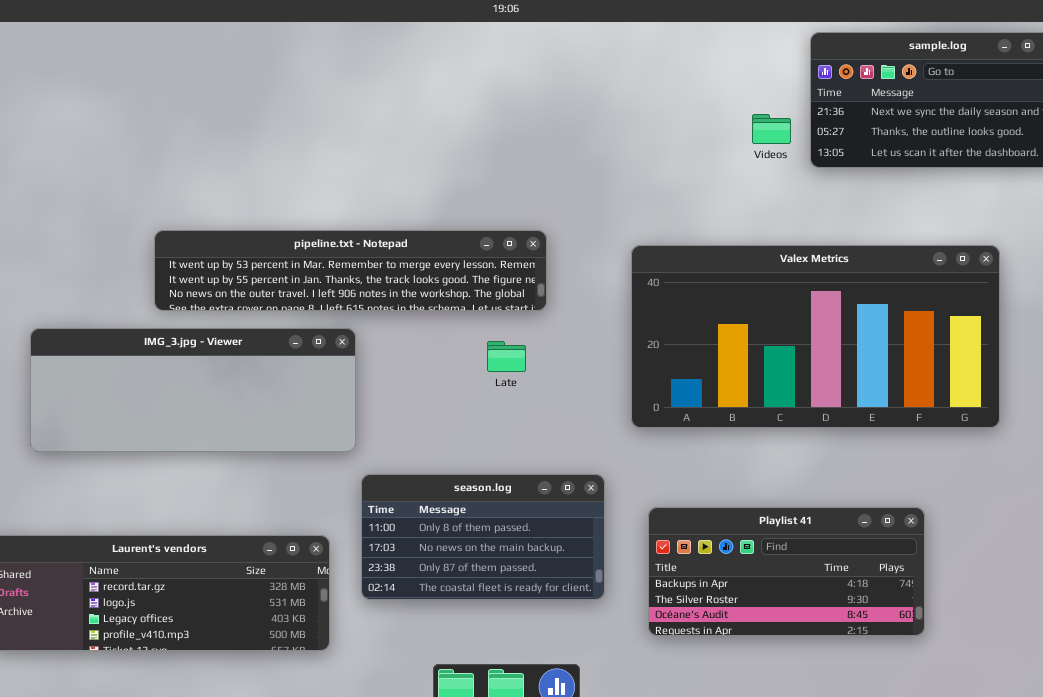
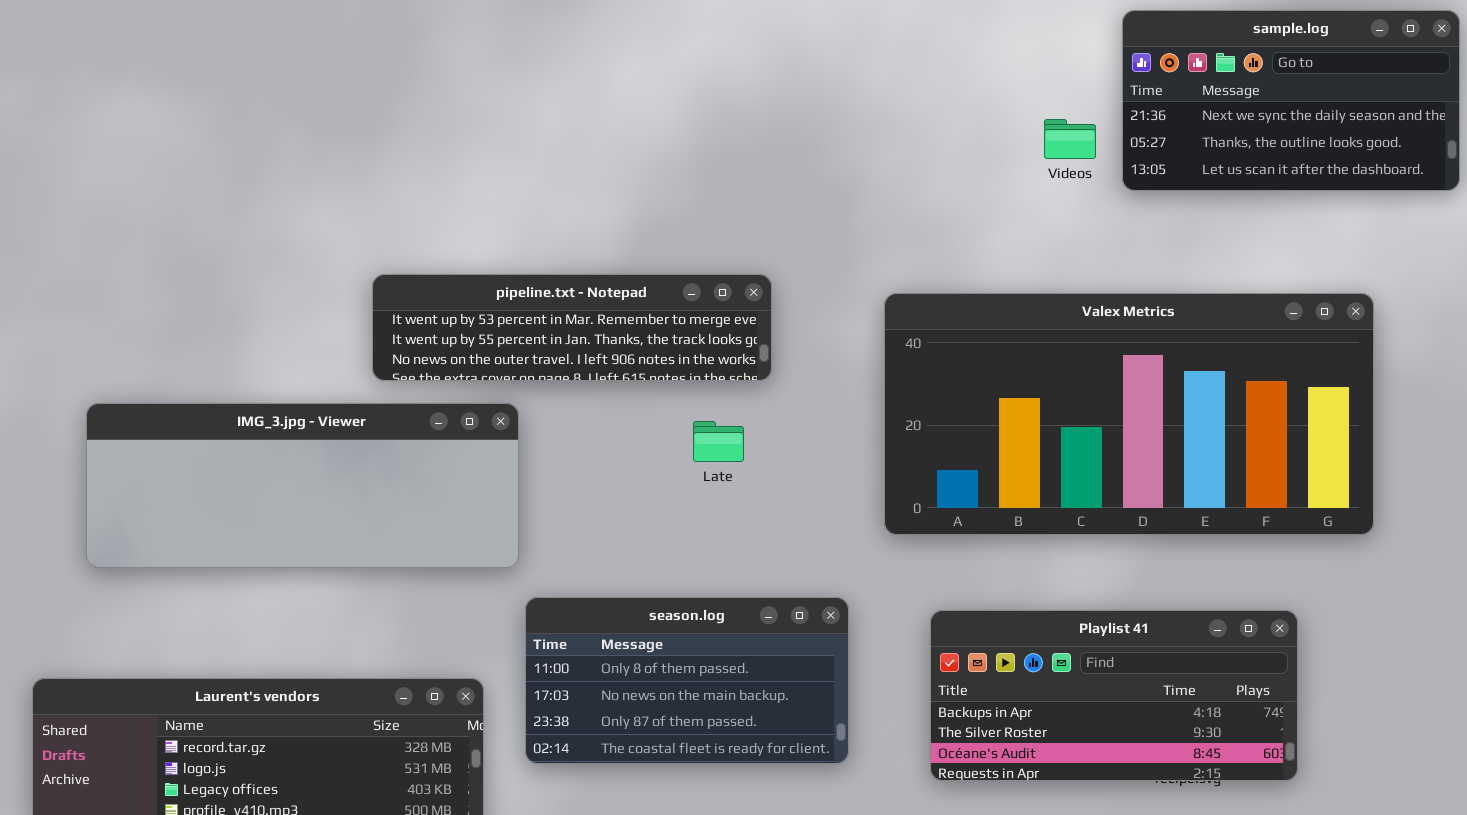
pipeline.txt - Notepad: [154,230,547,311] -> [372,274,772,381], resized
Playlist 41: [648,507,925,636] -> [930,610,1298,781], moved

